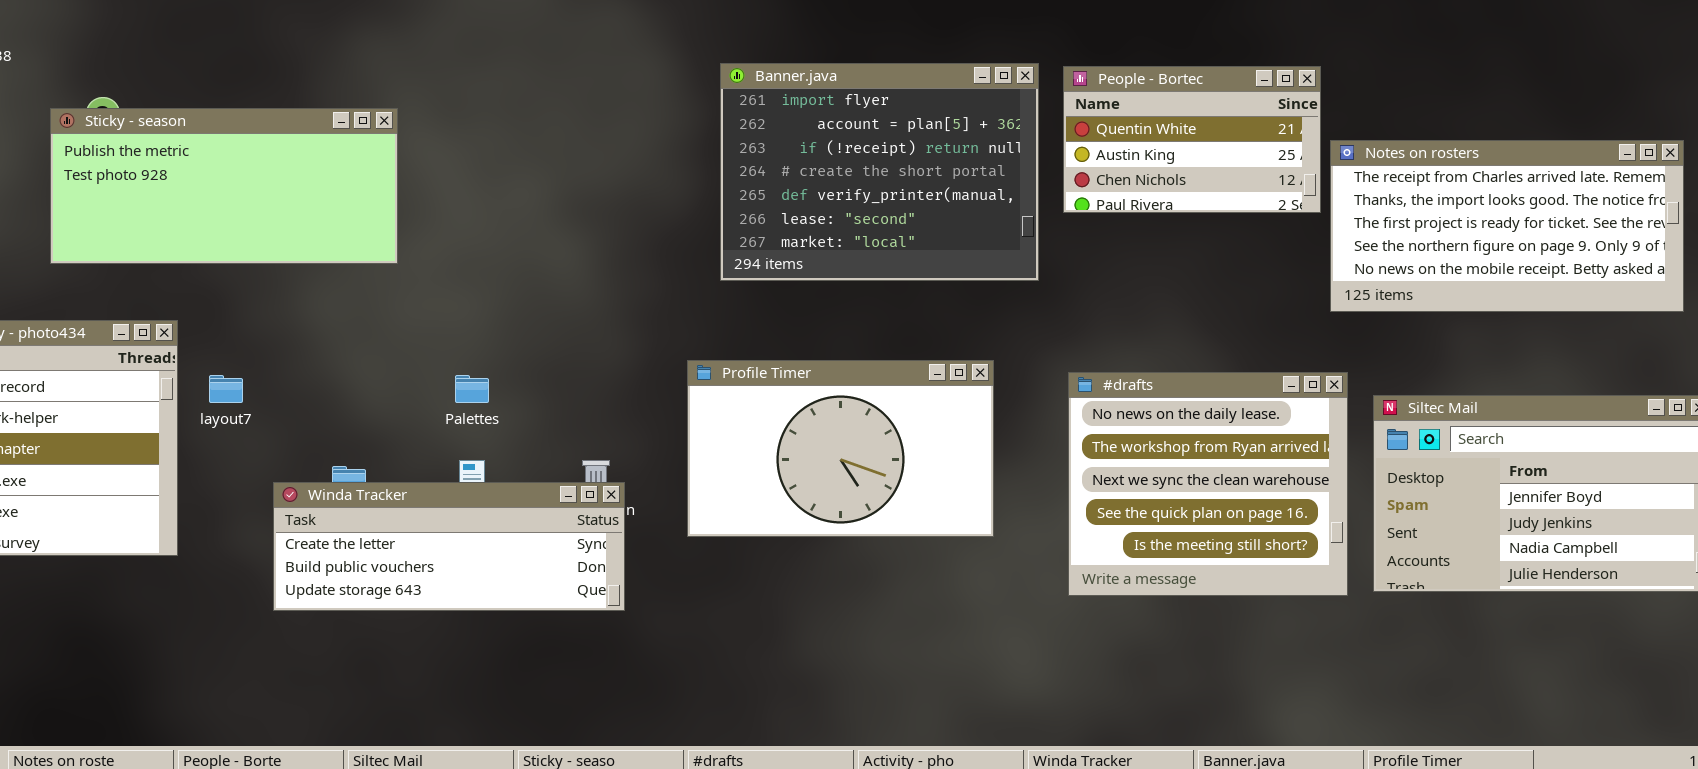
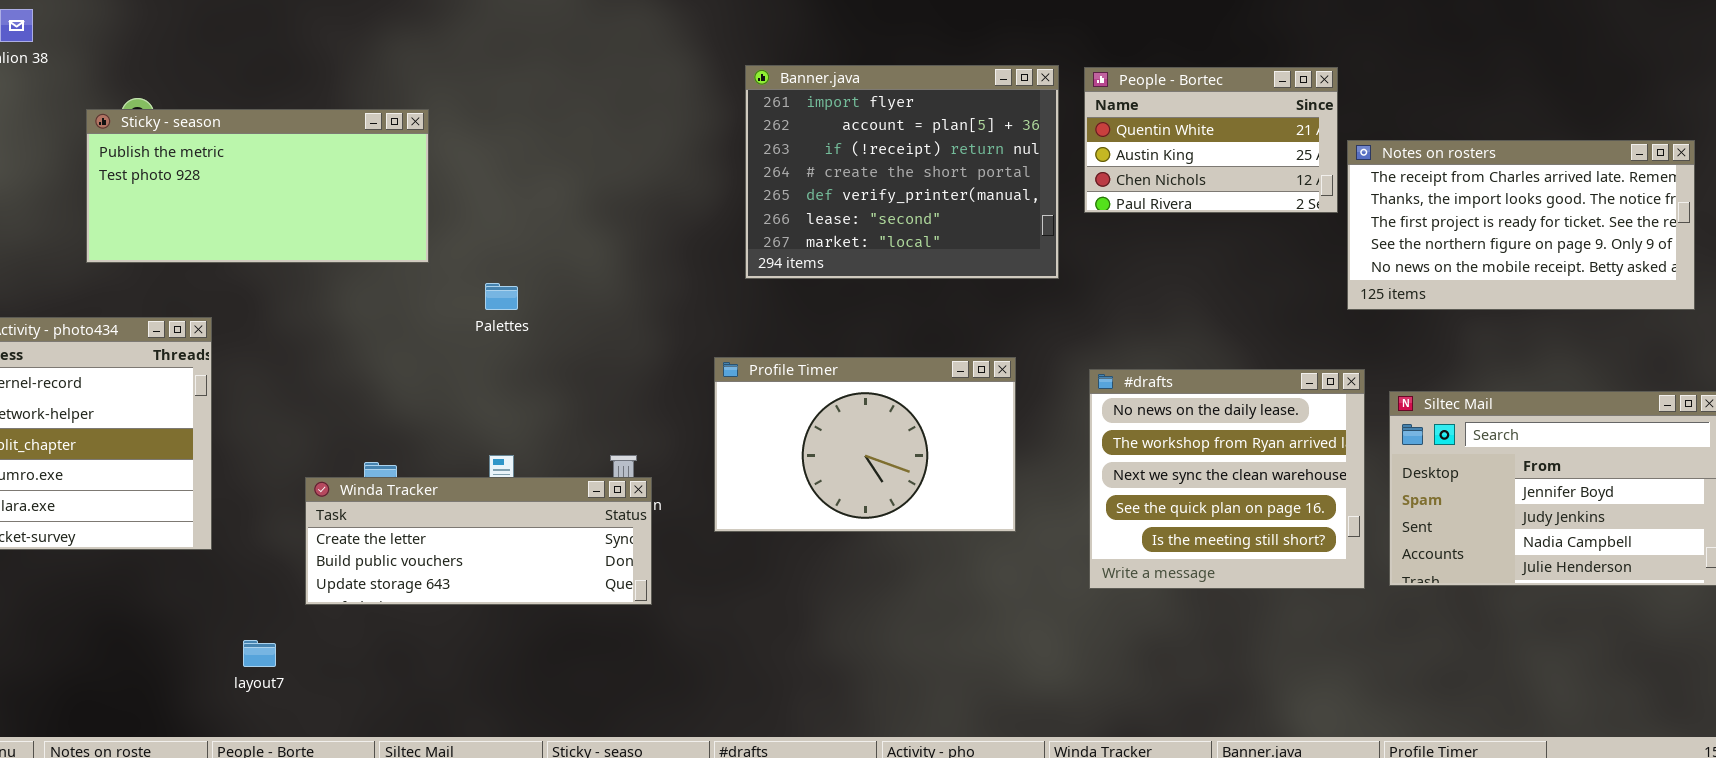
layout7: [209,375,243,403] -> [243,640,276,667], moved
Palettes: [455,375,489,403] -> [485,283,518,310], moved

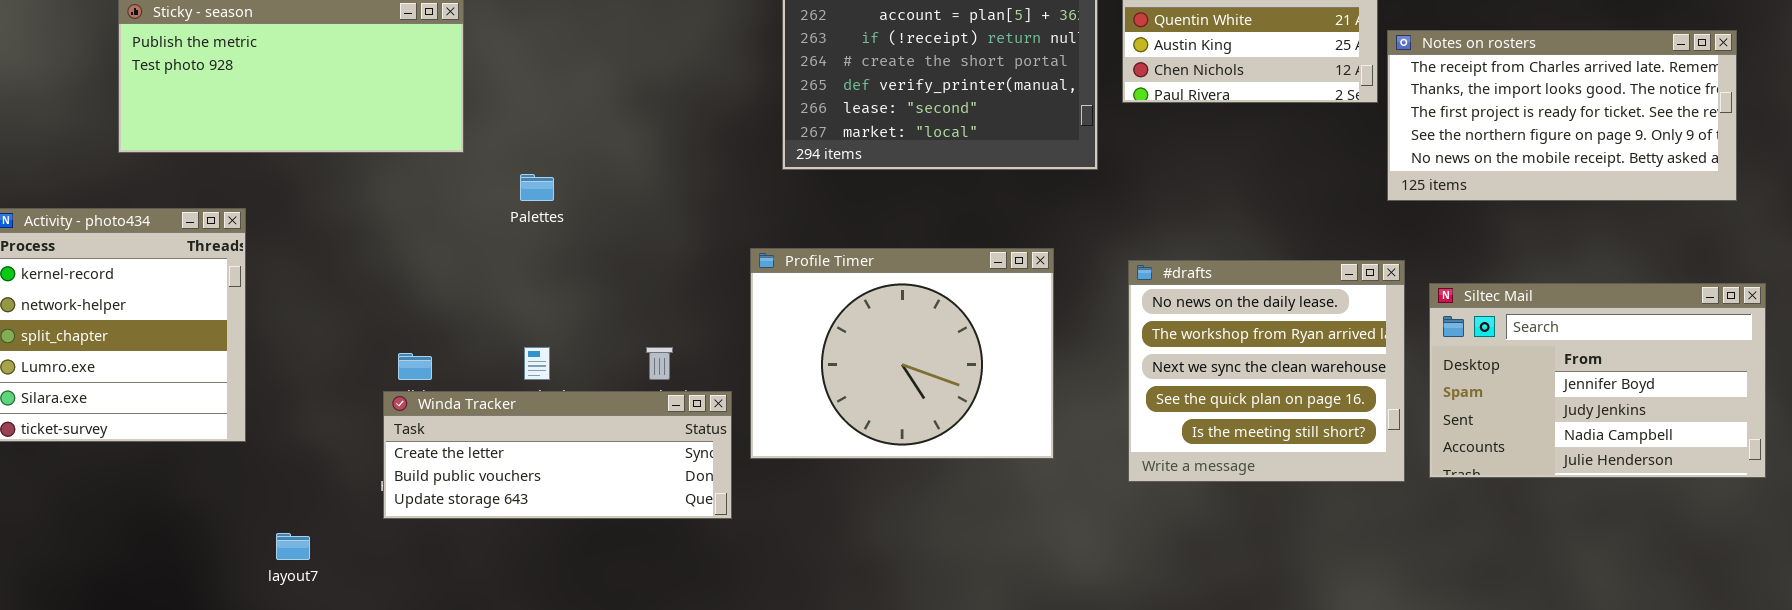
Profile Timer: [714,357,1016,532] -> [750,248,1054,459], resized
Winda Tracker: [305,477,652,605] -> [383,391,732,519], moved

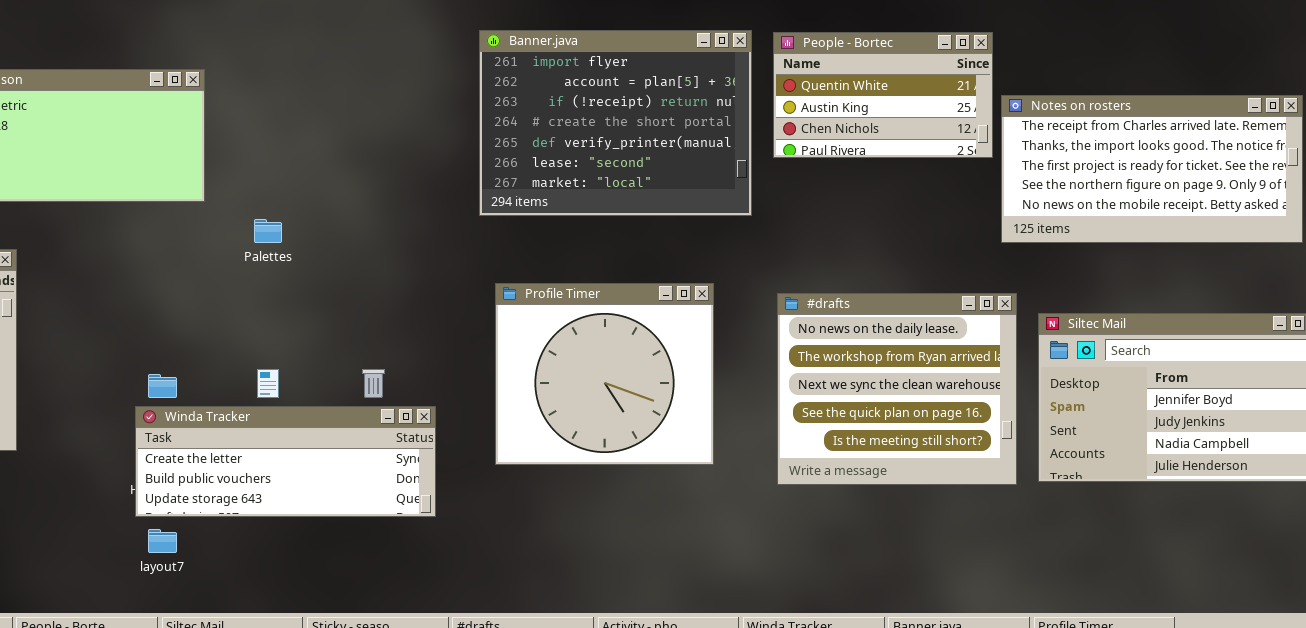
Profile Timer: [750,248,1054,459] -> [495,283,714,465], resized
layout7: [276,533,310,560] -> [148,529,177,553], moved

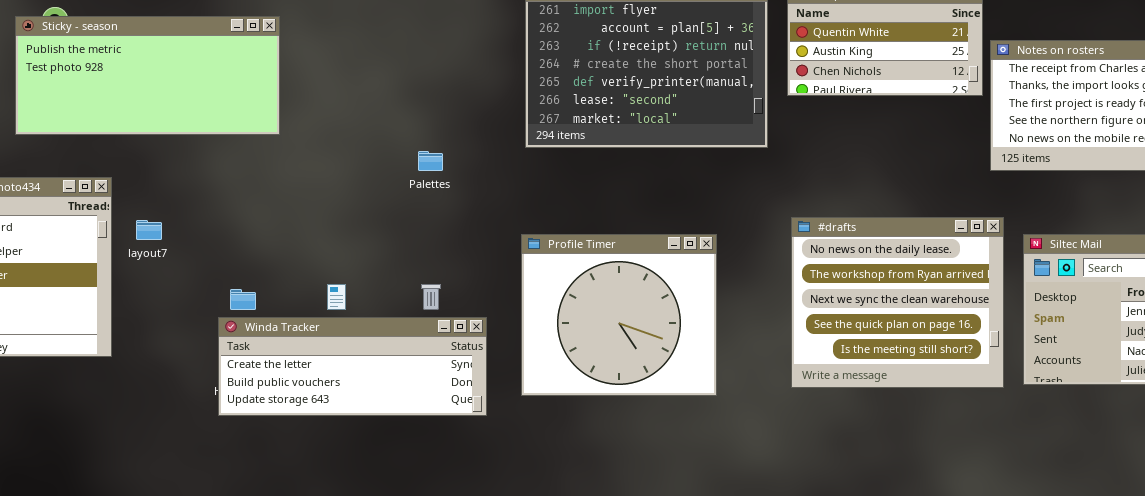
Palettes: [254,219,282,243] -> [418,151,443,171], moved
Profile Timer: [495,283,714,465] -> [521,234,717,396], moved
layout7: [148,529,177,553] -> [136,220,162,240], moved

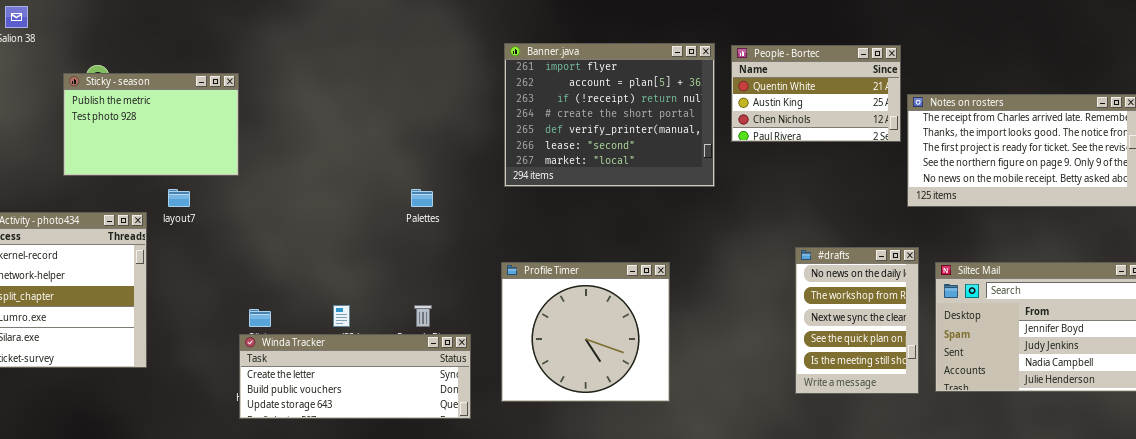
Sticky - season: [15,16,280,135] -> [63,73,239,176], resized
#drafts: [791,217,1004,388] -> [795,247,919,394], resized
layout7: [136,220,162,240] -> [168,189,190,207], moved

